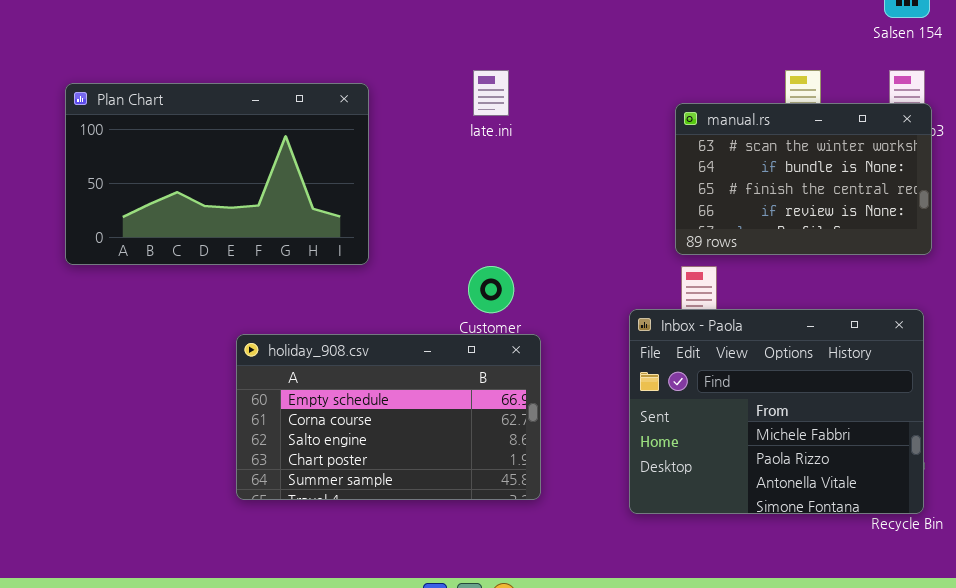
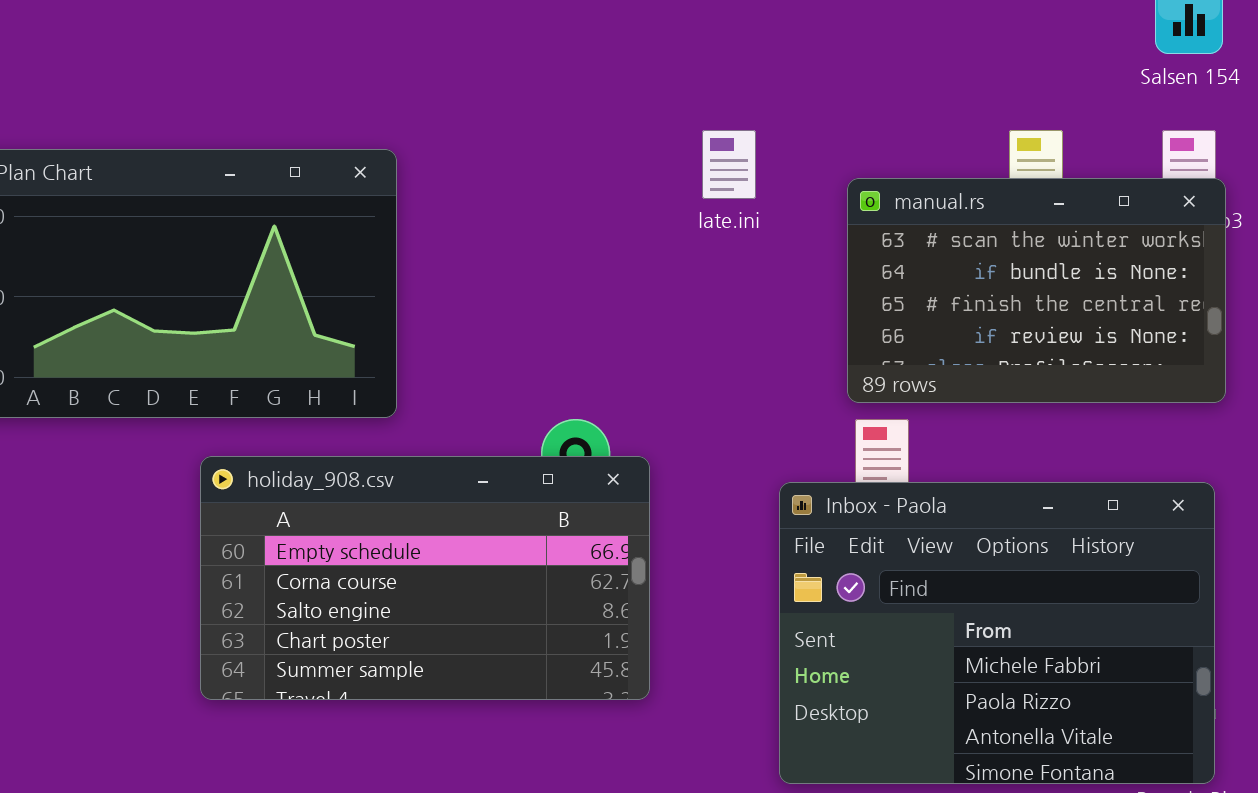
late.ini: [473,70,509,116] -> [702,130,756,199], moved
holiday_908.csv: [236,334,541,500] -> [200,456,650,700], moved

